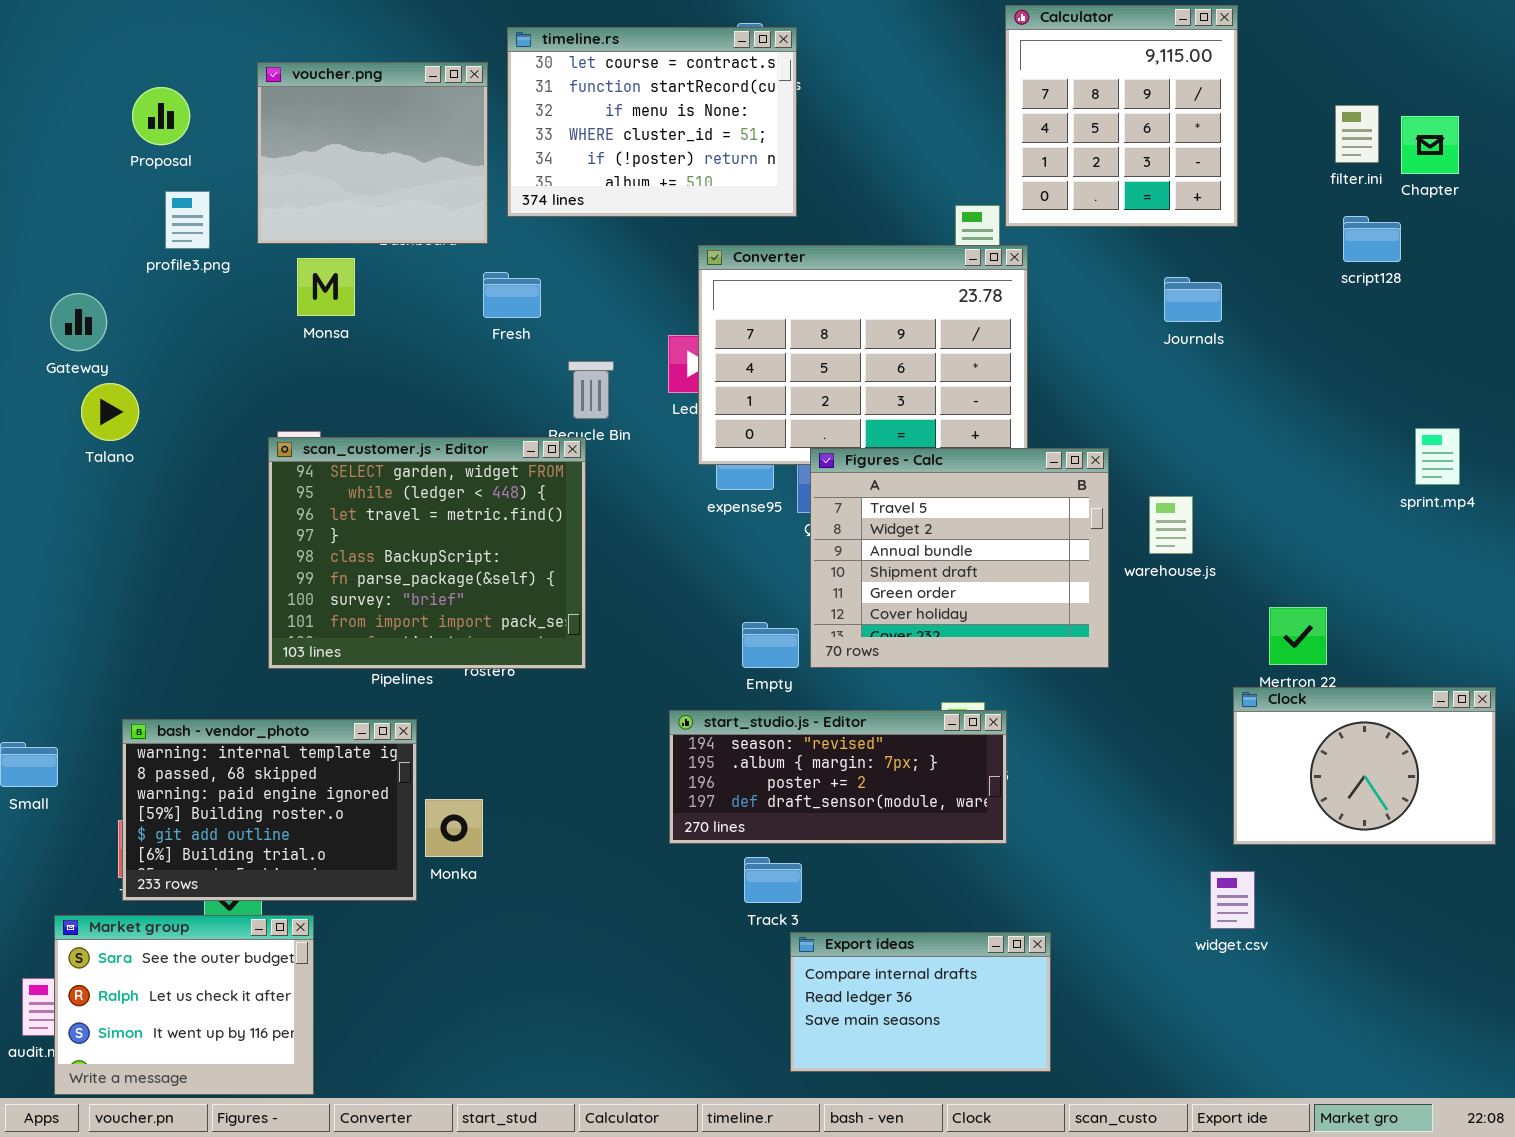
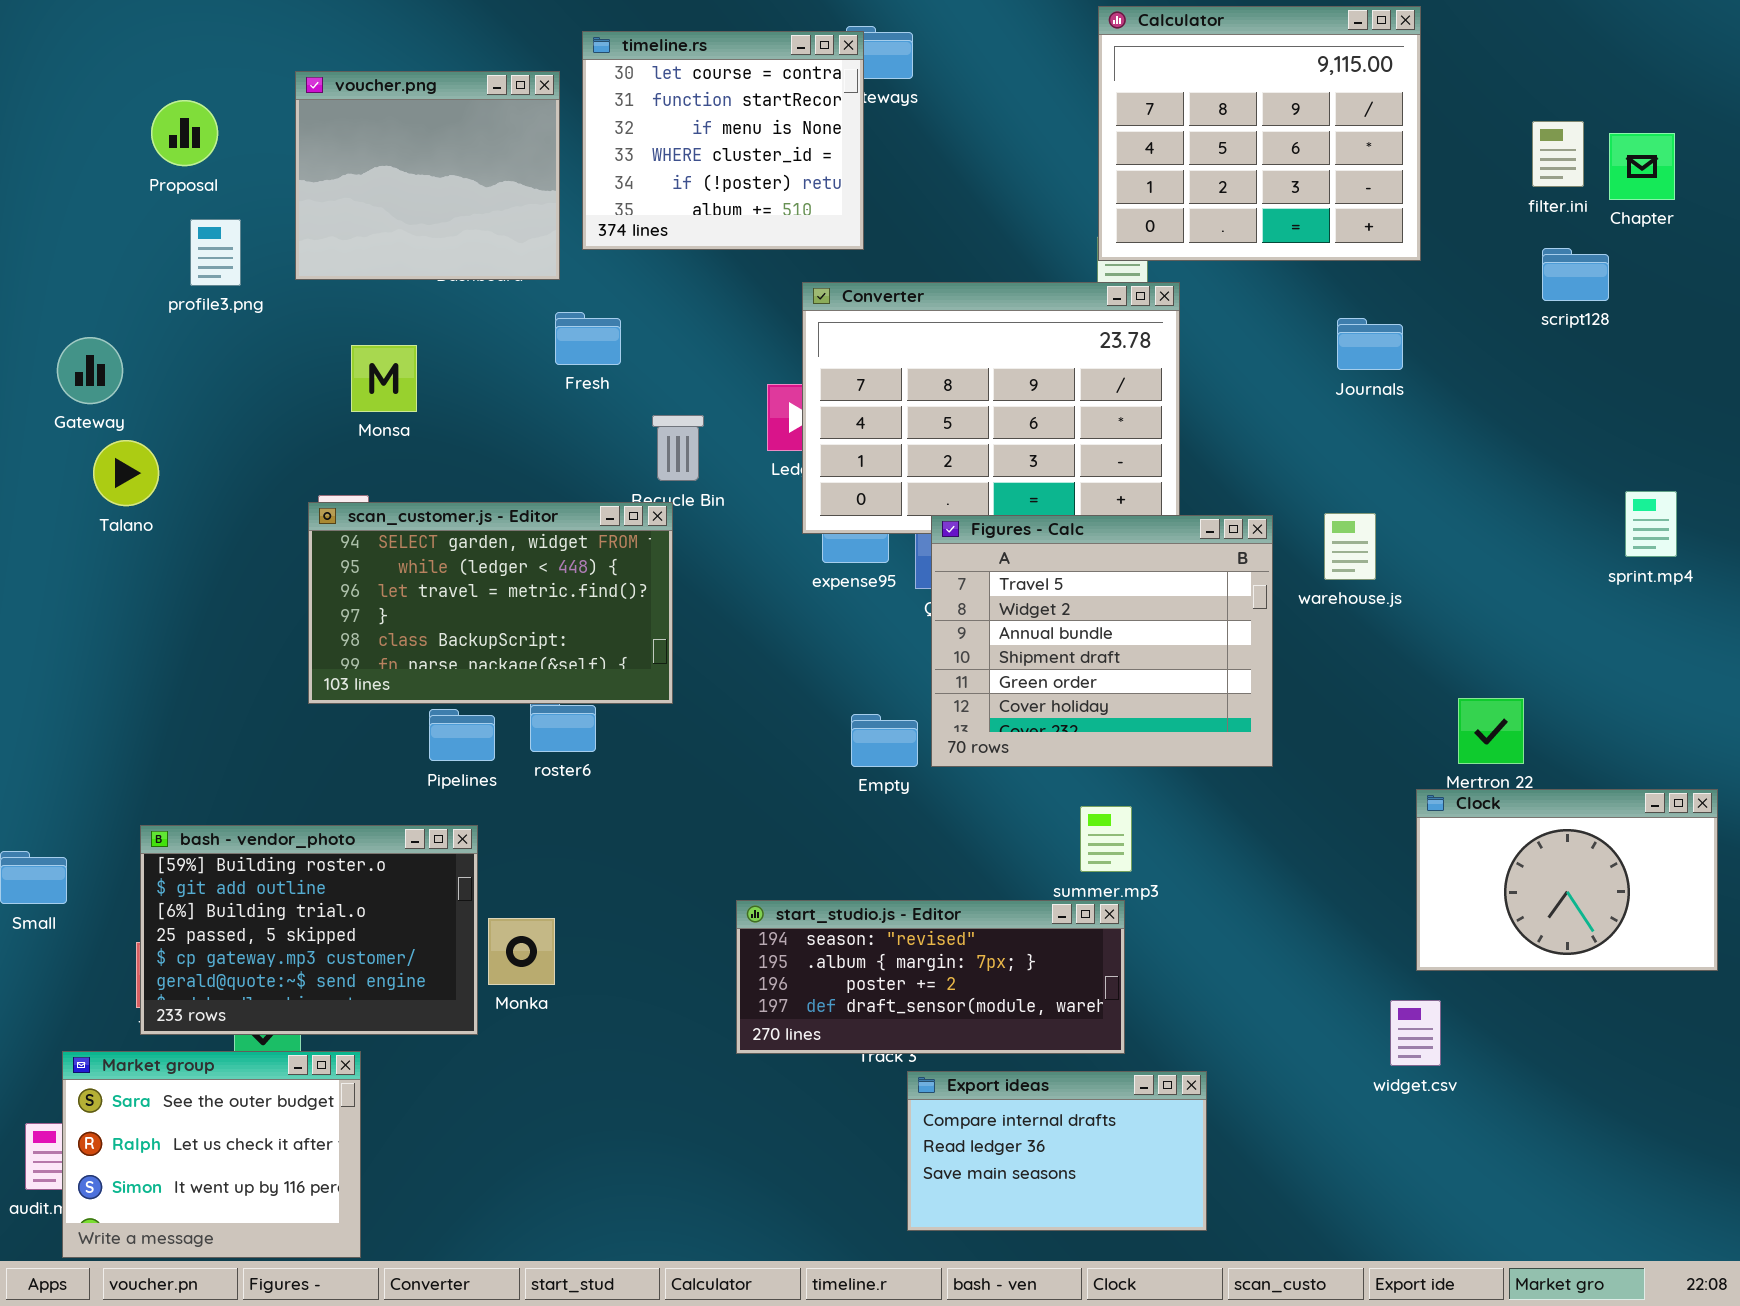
Calculator: [1005,5,1238,227] -> [1098,6,1421,261], resized
timeline.rs: [507,27,797,217] -> [582,31,864,250], resized
Monsa: [297,258,355,316] -> [351,345,417,412], moved
scan_customer.js - Editor: [268,437,586,669] -> [308,502,673,704], resized
warehouse.js: [1149,496,1193,554] -> [1324,513,1376,580], moved
start_studio.js - Editor: [669,710,1007,844] -> [736,900,1125,1054], moved
bash - vendor_photo: [122,719,417,901] -> [140,825,478,1035], scrolled down 3 rows

